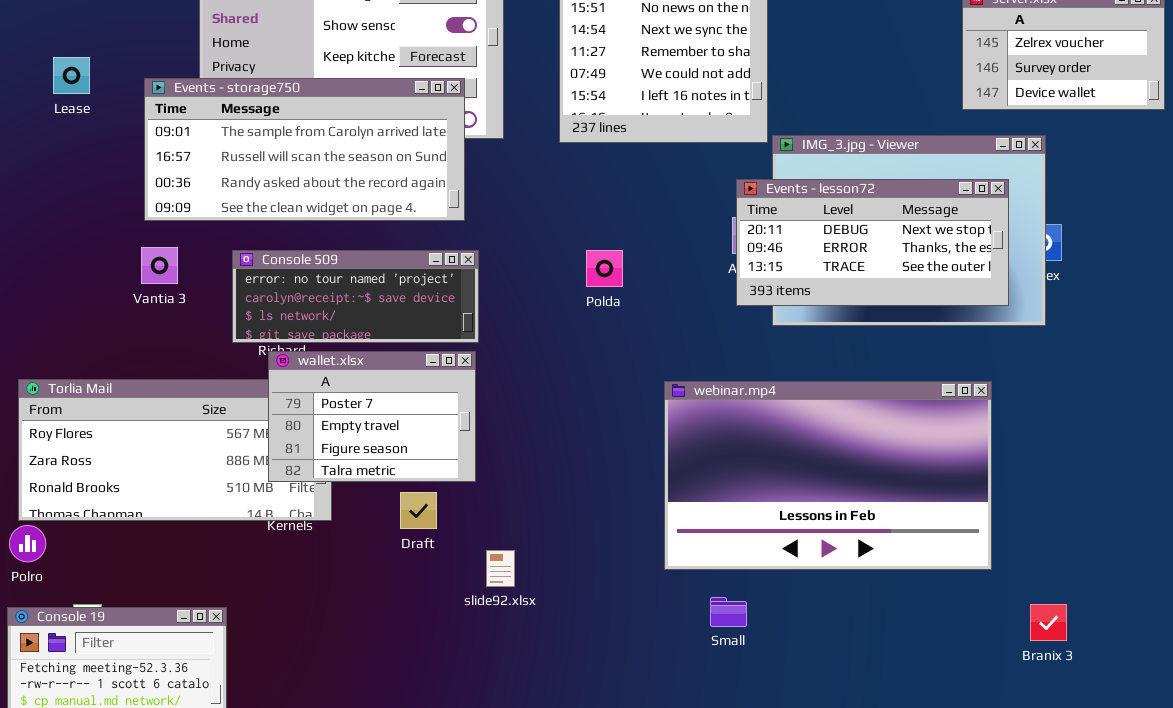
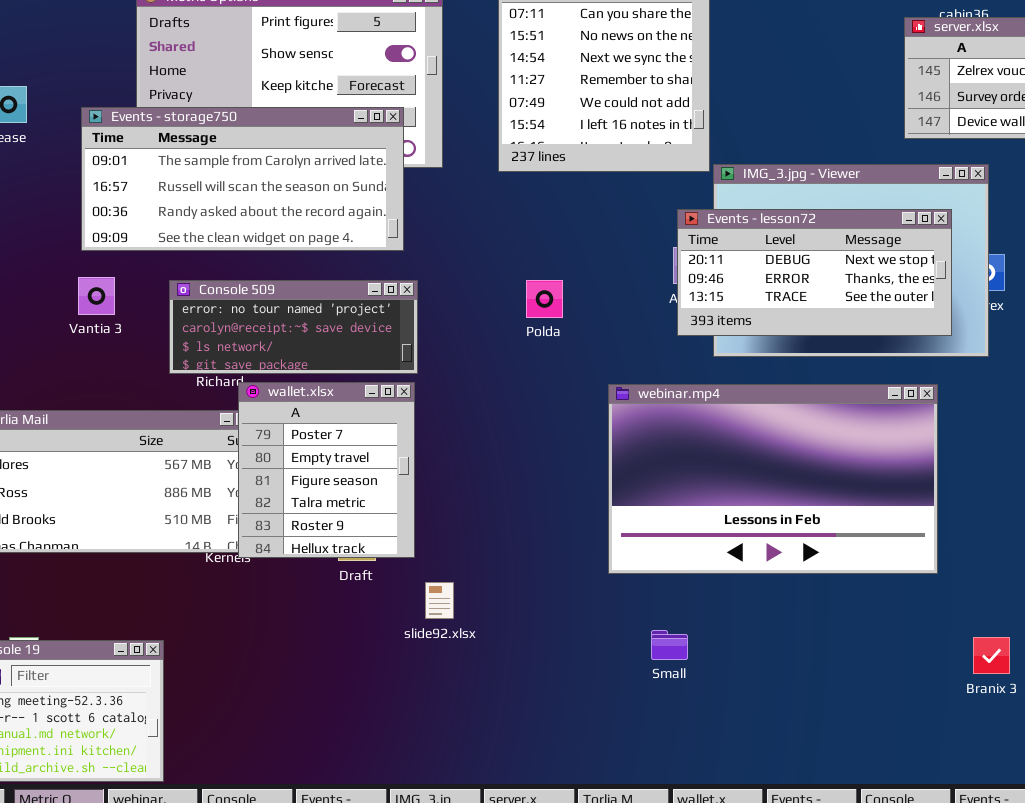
wallet.xlsx: [268,351,476,482] -> [238,382,415,558], resized
webinar.mp4: [664,381,992,570] -> [608,384,938,574], moved

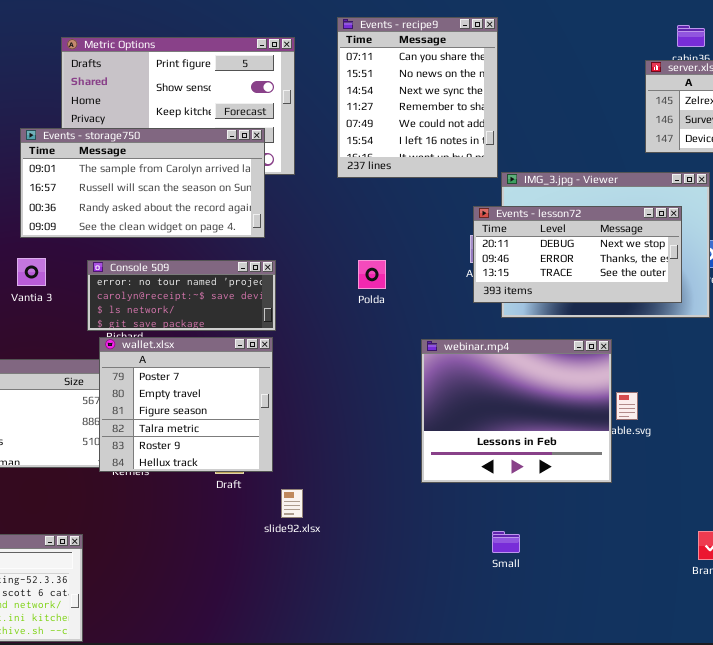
wallet.xlsx: [238,382,415,558] -> [99,337,273,472], resized
webinar.mp4: [608,384,938,574] -> [421,339,612,483], resized
Small: [651,630,688,660] -> [492,531,520,553], moved

